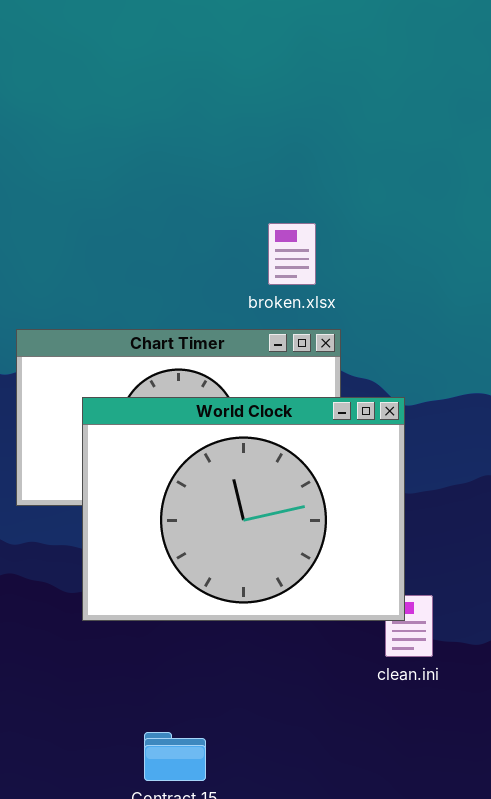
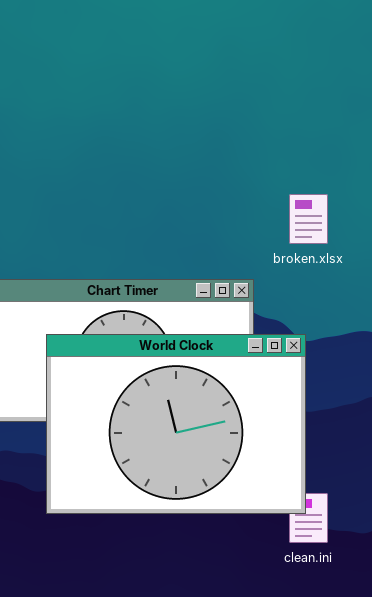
broken.xlsx: [268,223,316,285] -> [289,194,328,244], moved

